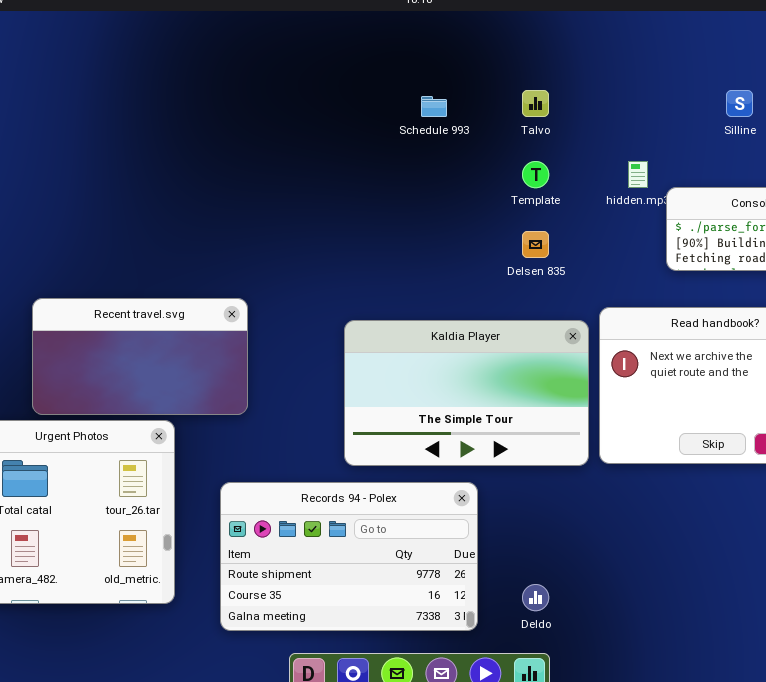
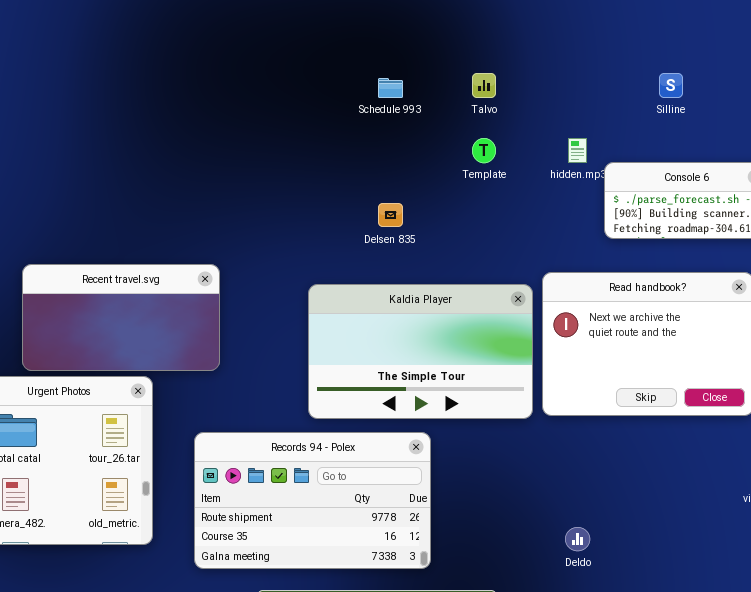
Delsen 835: [522,231,549,258] -> [378,203,403,227], moved
Deldo: [522,584,549,611] -> [565,527,590,551], moved

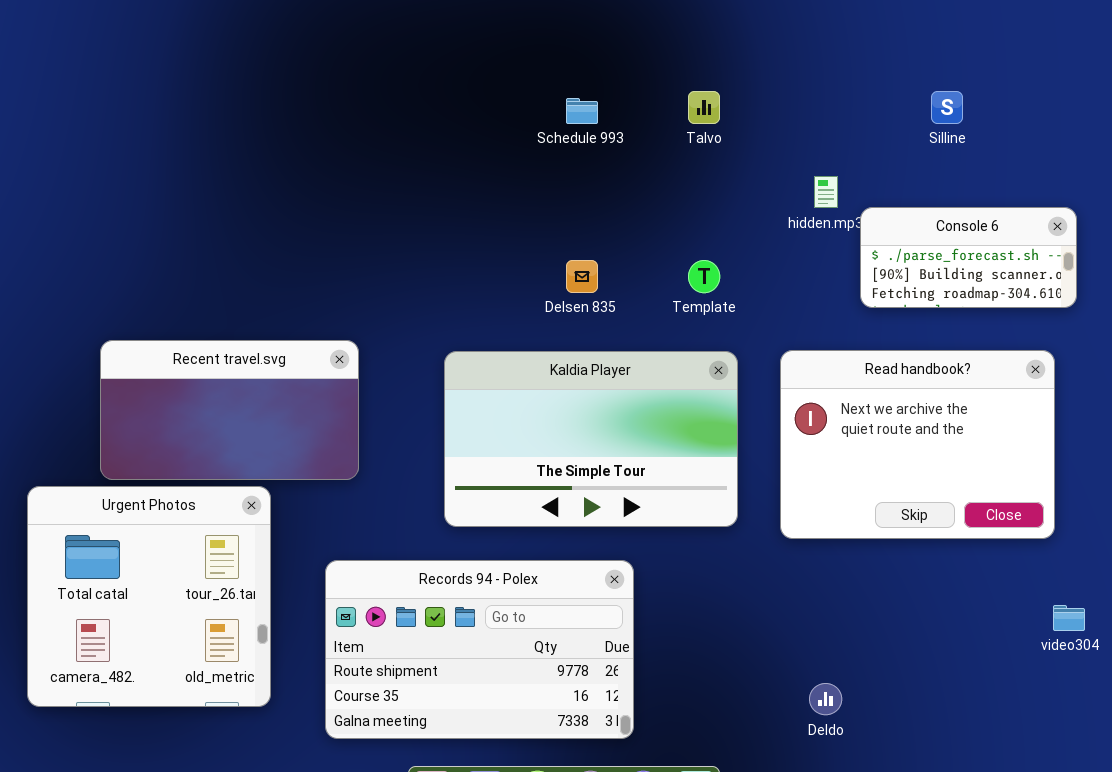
Template: [472,138,496,163] -> [688,260,720,293], moved
Kaldia Player: [308,284,533,419] -> [444,351,738,527], moved

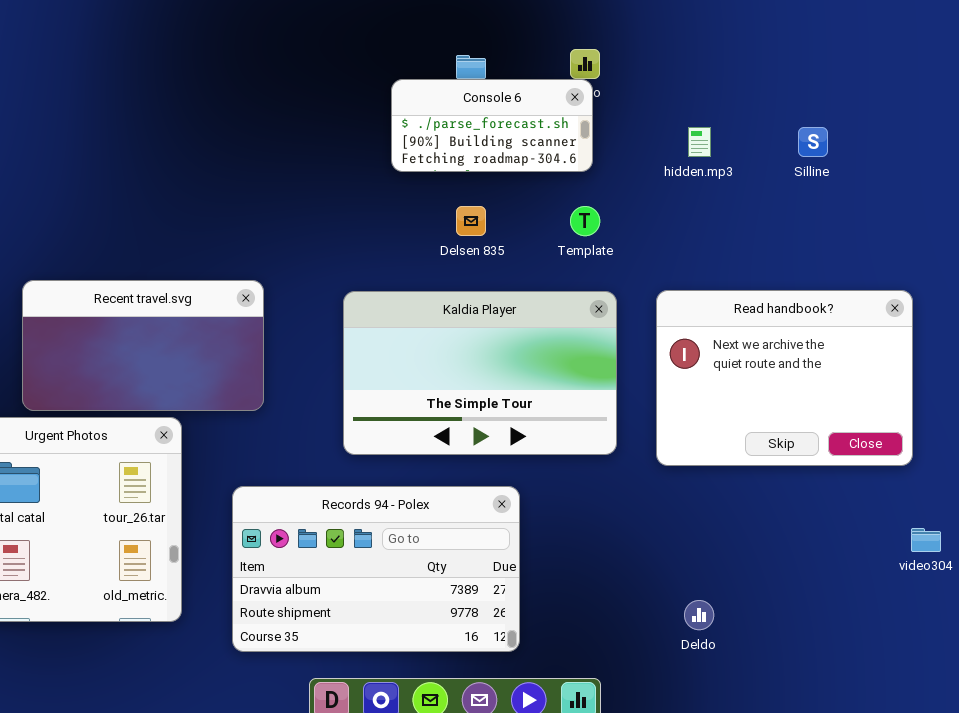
Silline: [931,91,963,124] -> [798,127,828,157], moved
Console 6: [860,207,1077,308] -> [391,79,593,172], moved
Records 94 - Polex: [325,560,634,739] -> [232,486,520,652], scrolled up 1 row

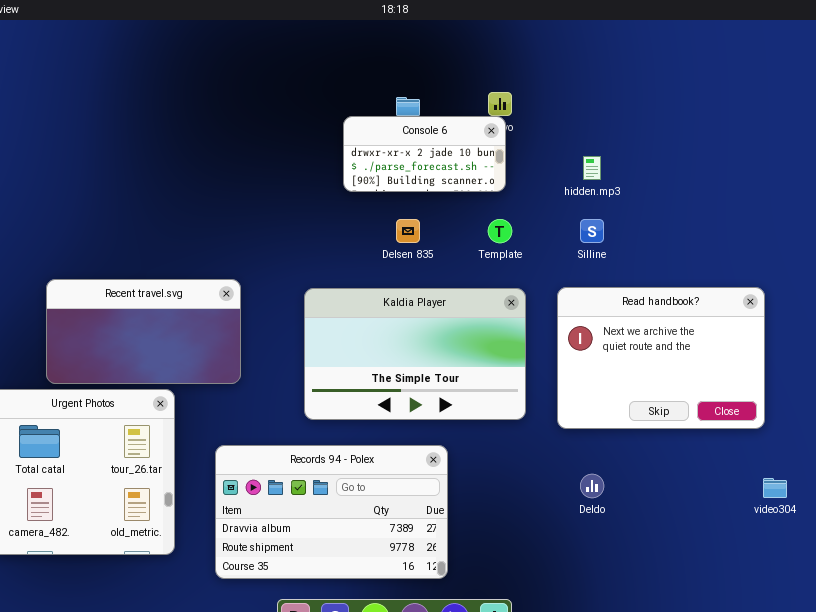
Console 6: [391,79,593,172] -> [343,116,506,192], scrolled up 1 row
Silline: [798,127,828,157] -> [580,219,604,243], moved
Deldo: [684,600,714,630] -> [580,474,604,498], moved

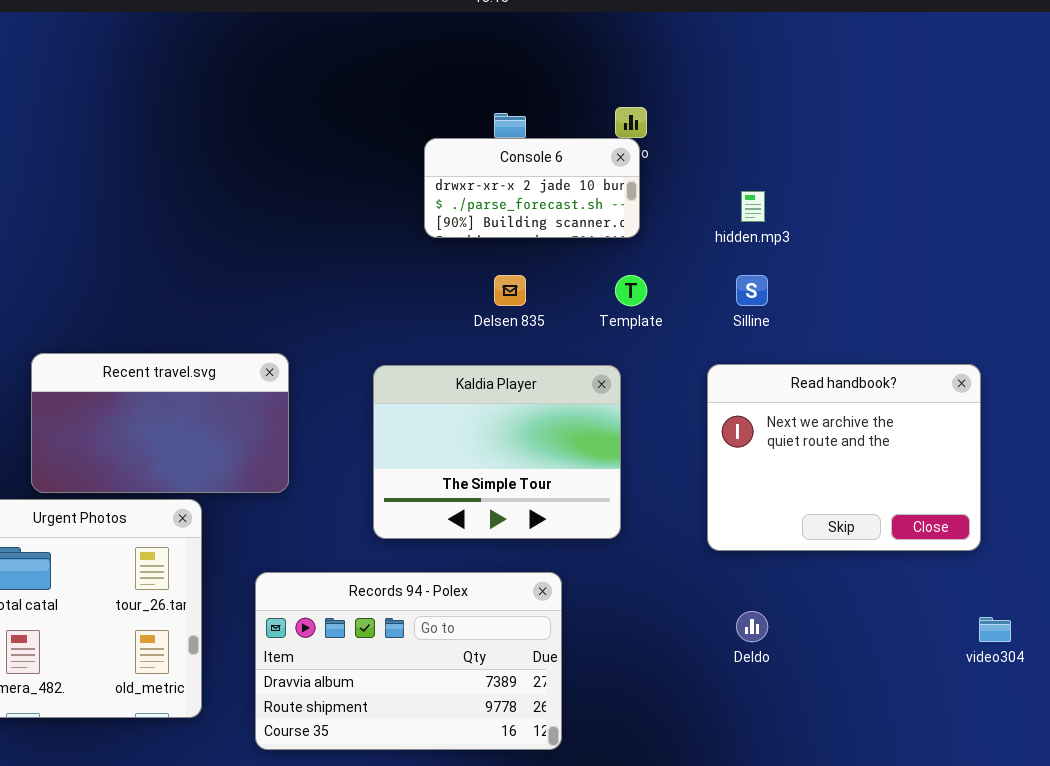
Kaldia Player: [304,288,526,420] -> [373,365,621,539], resized

